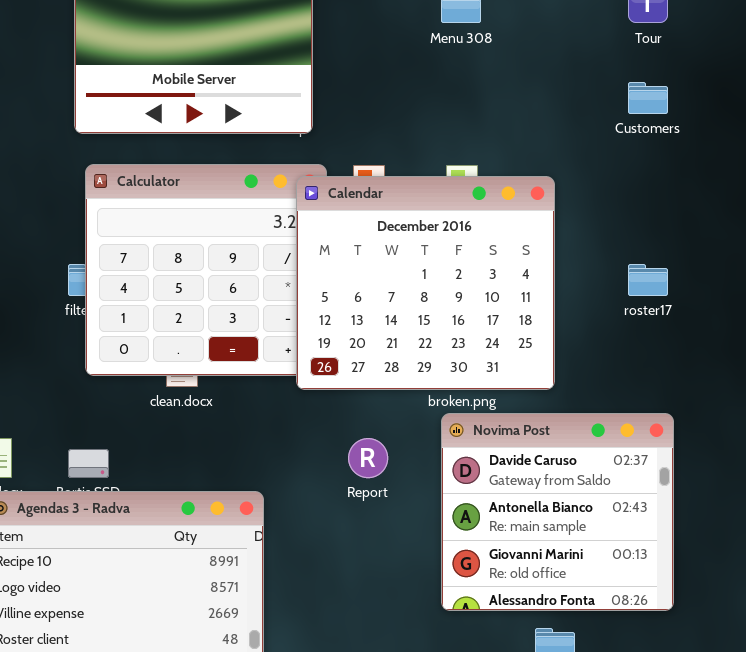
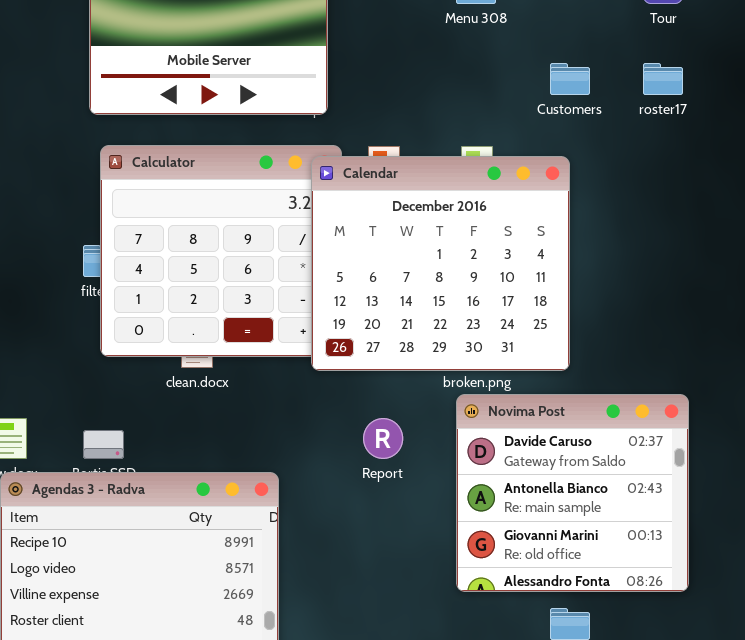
Customers: [628,82,668,114] -> [550,63,590,95], moved
roster17: [628,264,668,296] -> [643,63,683,95], moved

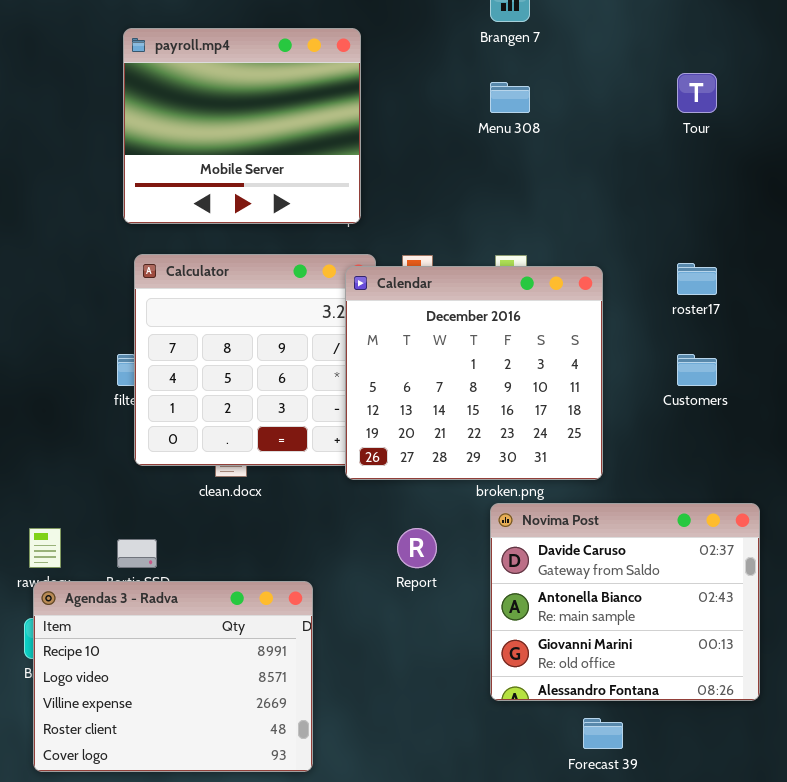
Customers: [550,63,590,95] -> [677,354,717,386], moved
roster17: [643,63,683,95] -> [677,263,717,295], moved
Novima Post: [456,394,689,592] -> [490,503,760,701], resized

